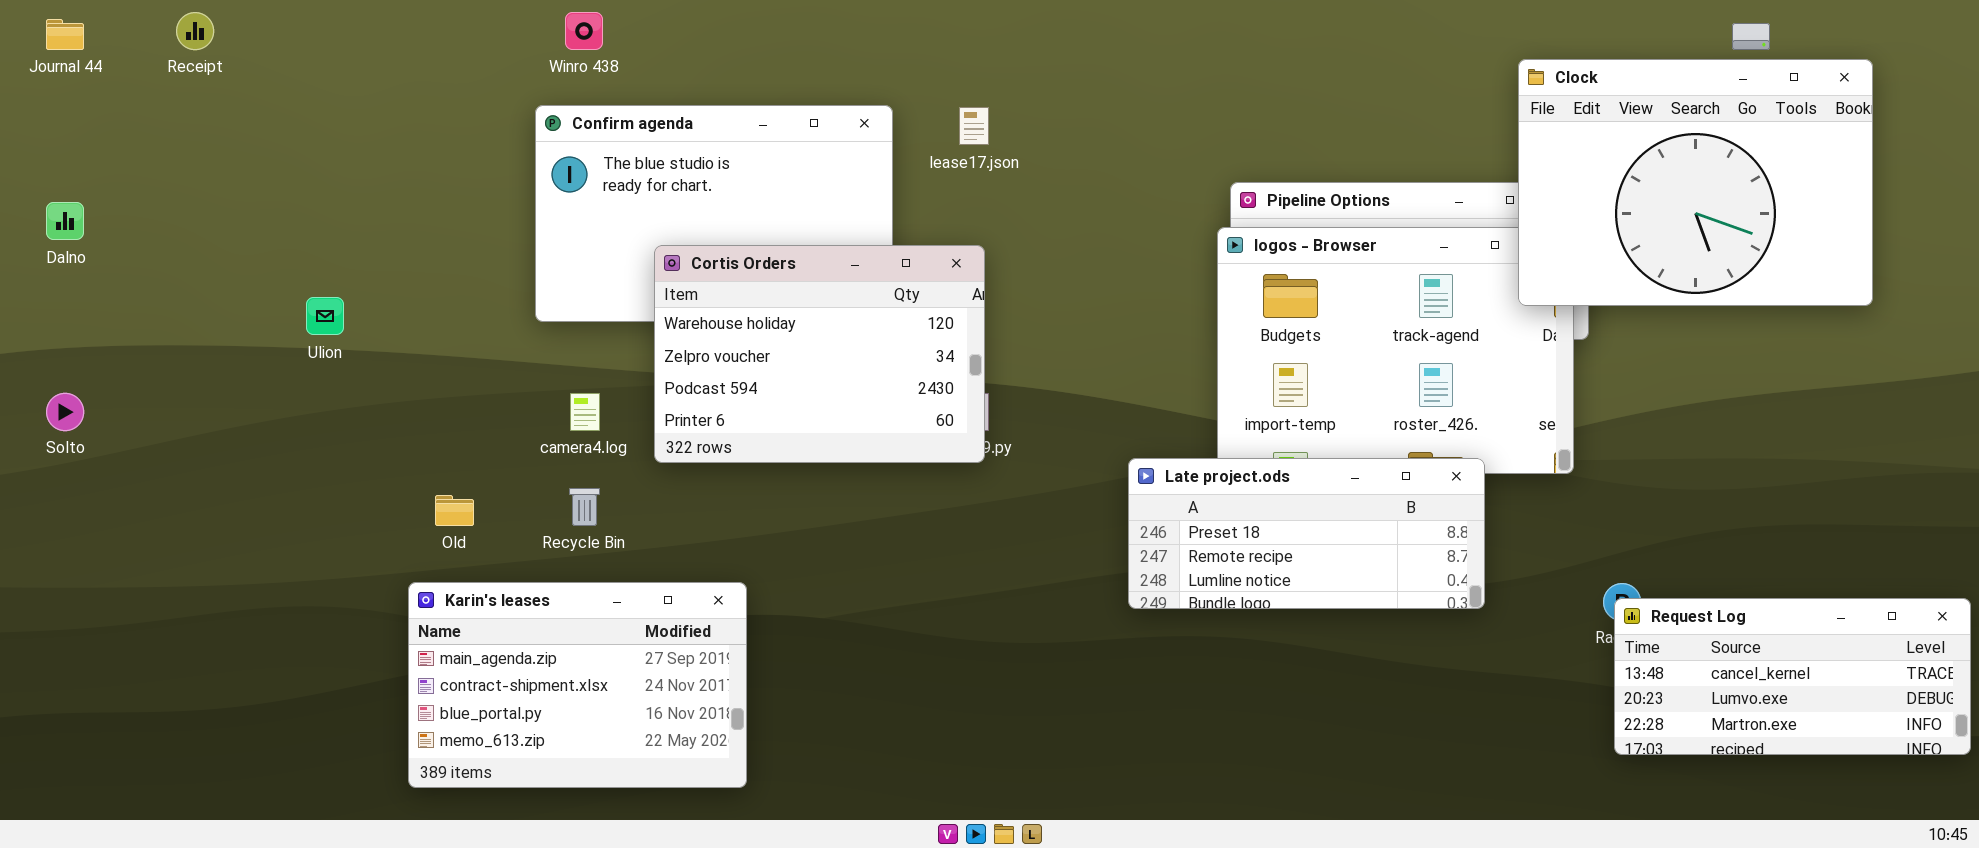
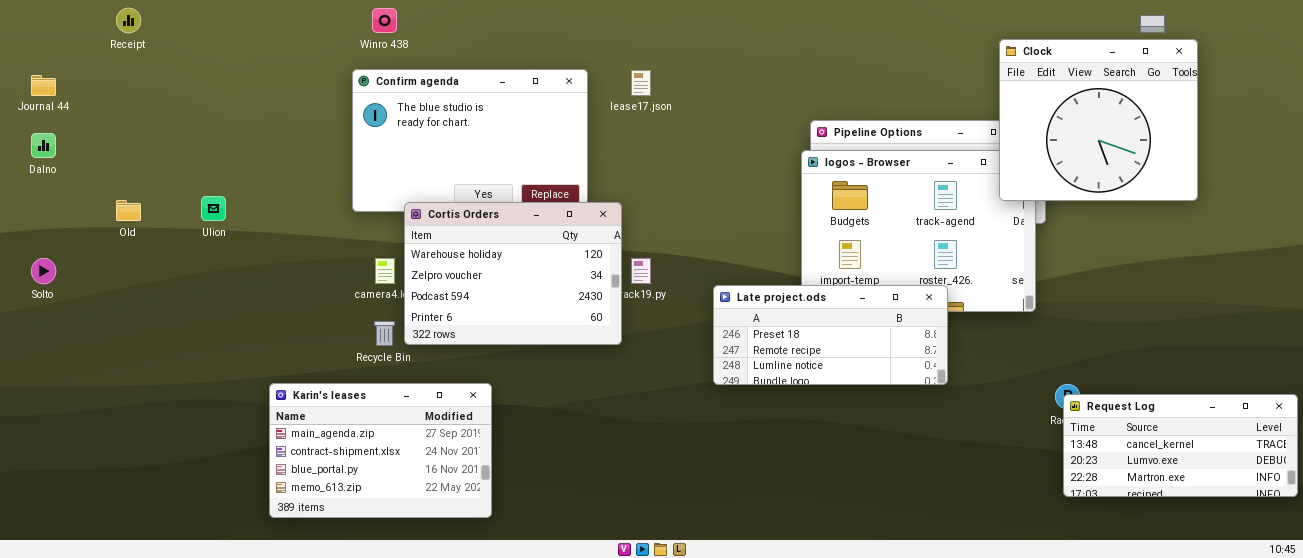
Journal 44: [46,19,84,50] -> [31,75,56,96], moved
Clock: [1518,59,1873,306] -> [999,39,1198,201], resized
Cortis Orders: [654,245,985,463] -> [404,202,622,345], moved
Late project.ods: [1128,458,1485,609] -> [713,285,948,385], moved
Old: [435,495,474,526] -> [116,200,141,221], moved

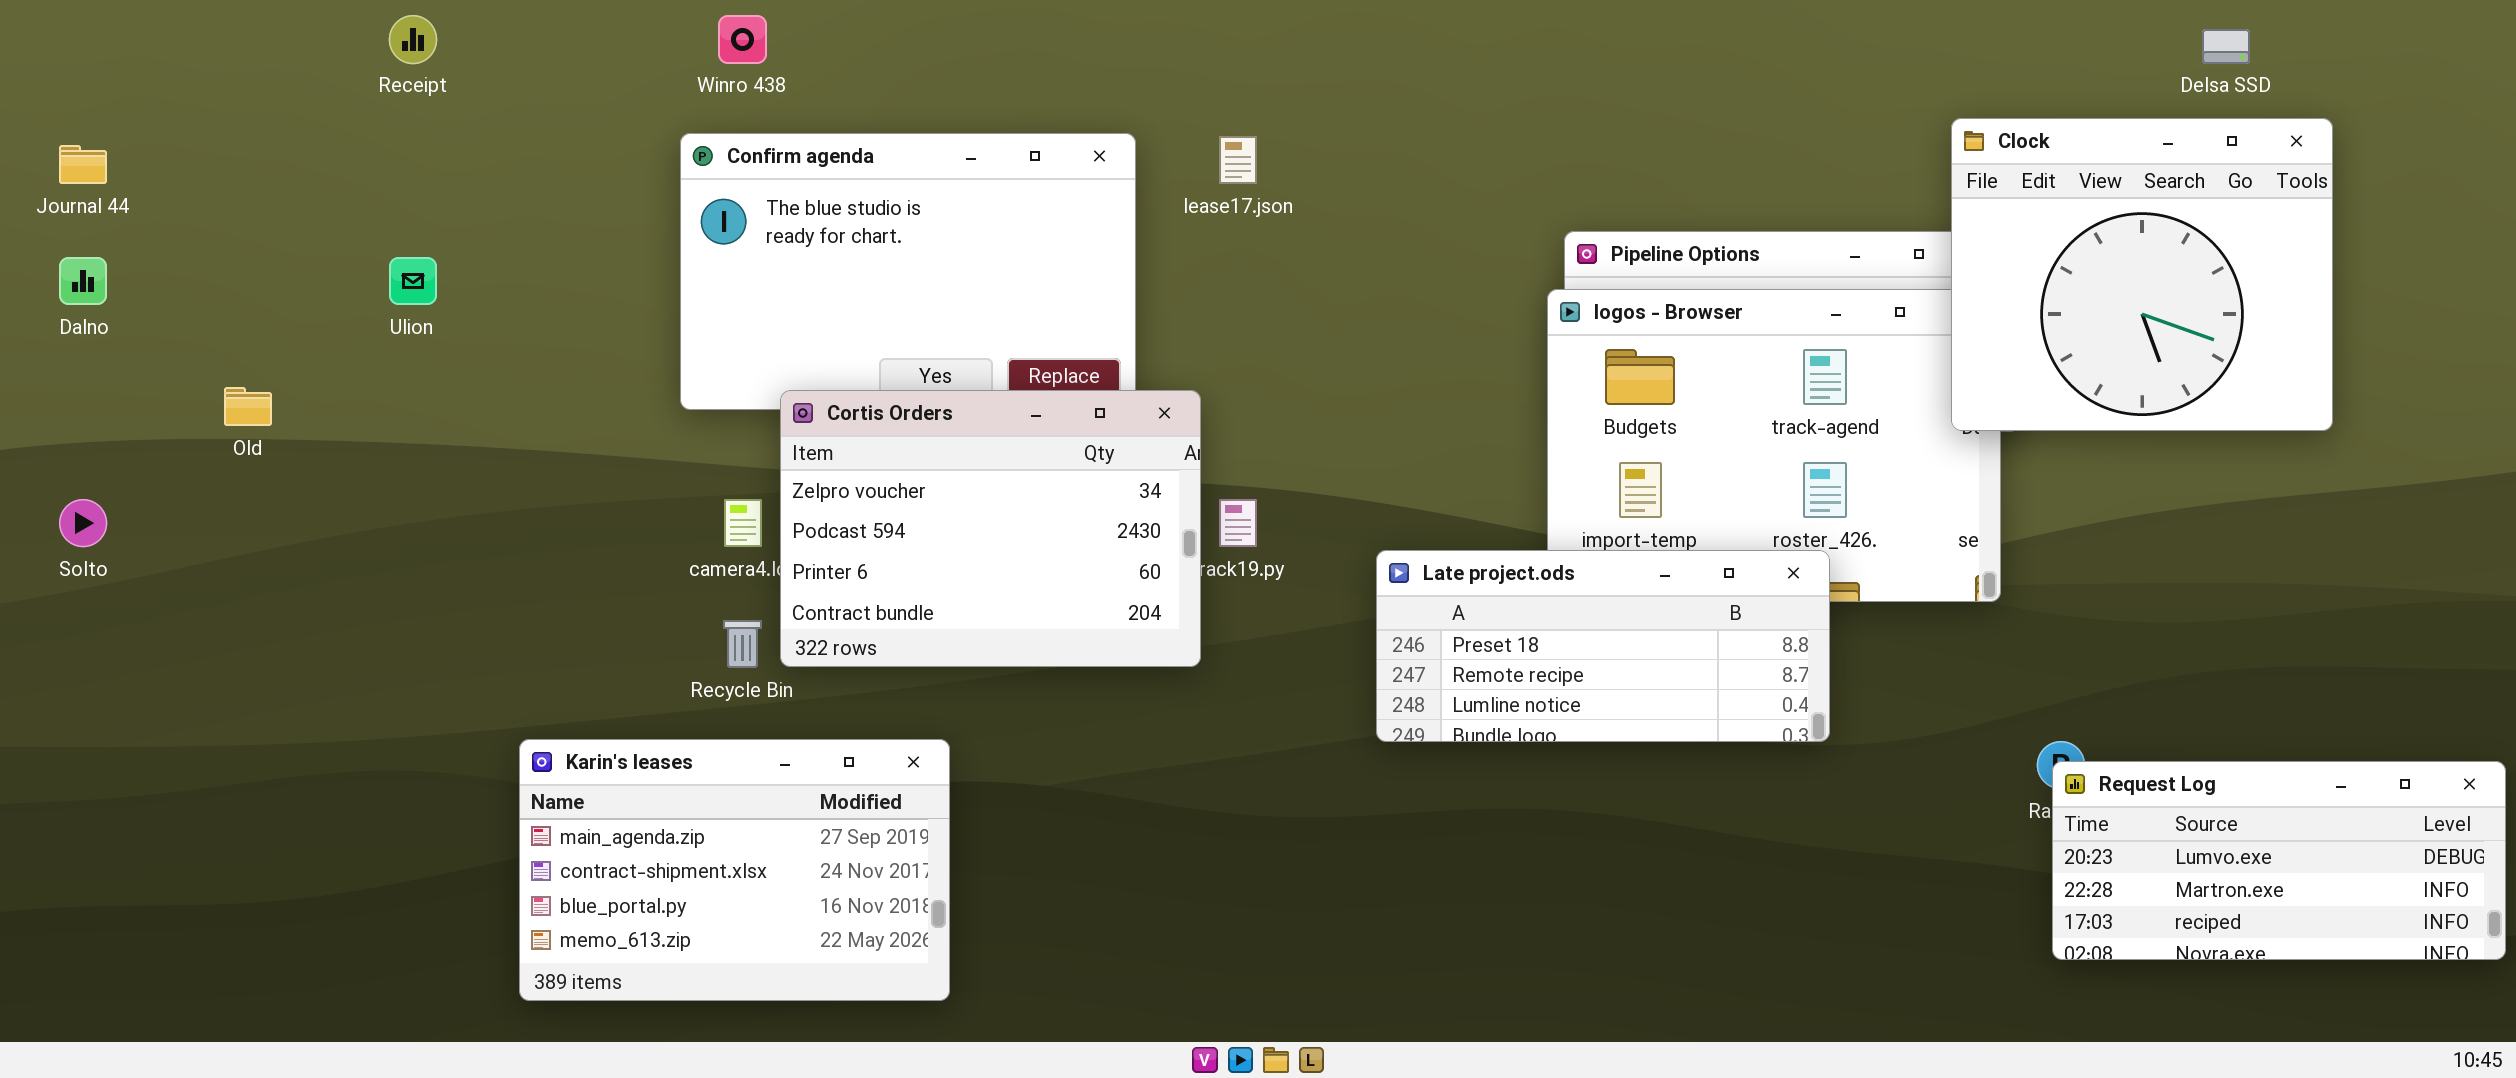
Receipt: [116,8,141,33] -> [389,15,437,64], moved
Clock: [999,39,1198,201] -> [1951,118,2333,431], moved
Ulion: [201,196,226,221] -> [389,257,437,305], moved
Cortis Orders: [404,202,622,345] -> [780,390,1201,667], scrolled down 1 row
Request Log: [1063,394,1298,497] -> [2052,761,2506,960], scrolled down 1 row

